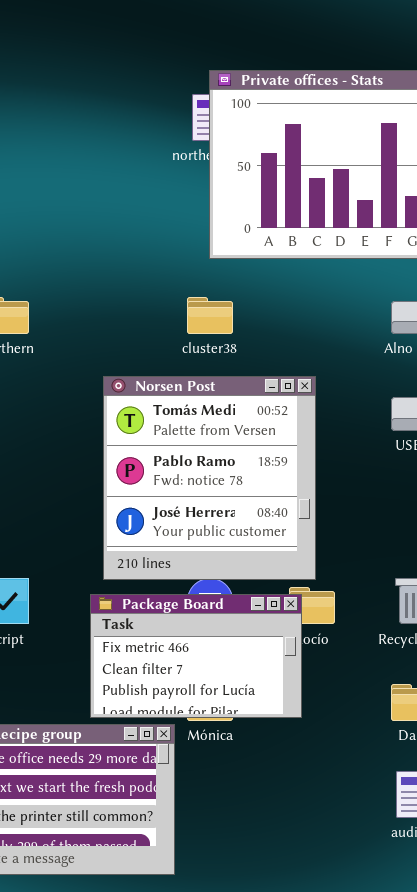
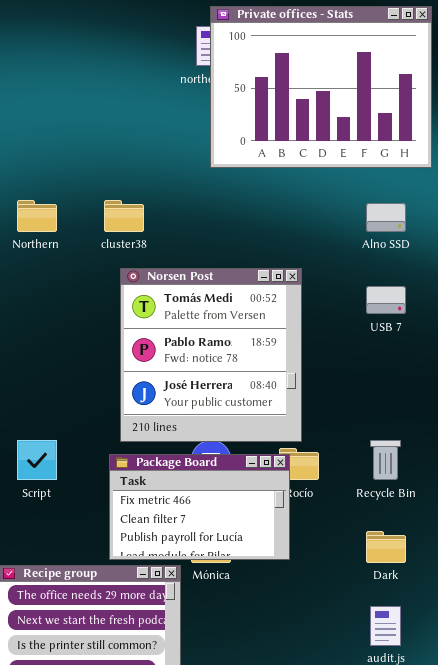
cluster38: [187,297,233,334] -> [104,200,144,232], moved

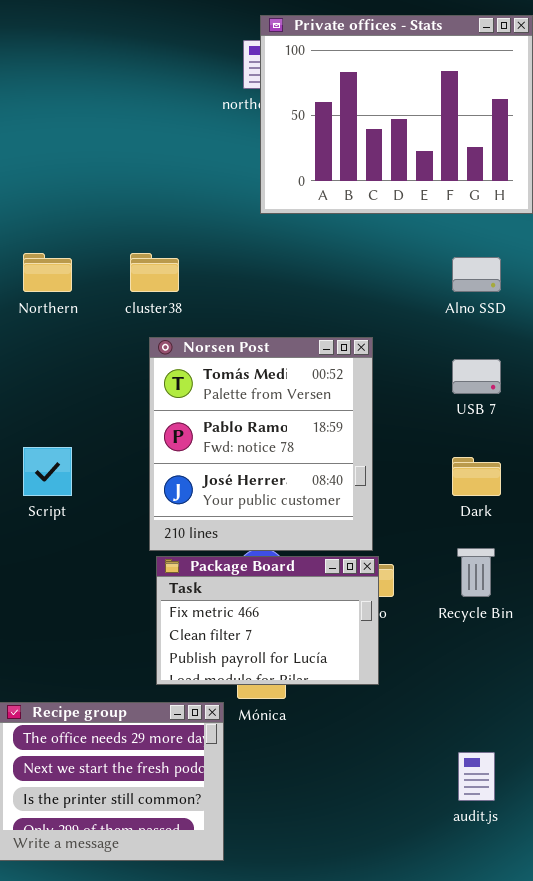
Script: [17,440,57,480] -> [23,447,72,496], moved
Package Board: [109,454,290,560] -> [156,556,379,685], moved
Dark: [366,531,406,563] -> [452,457,501,496], moved

